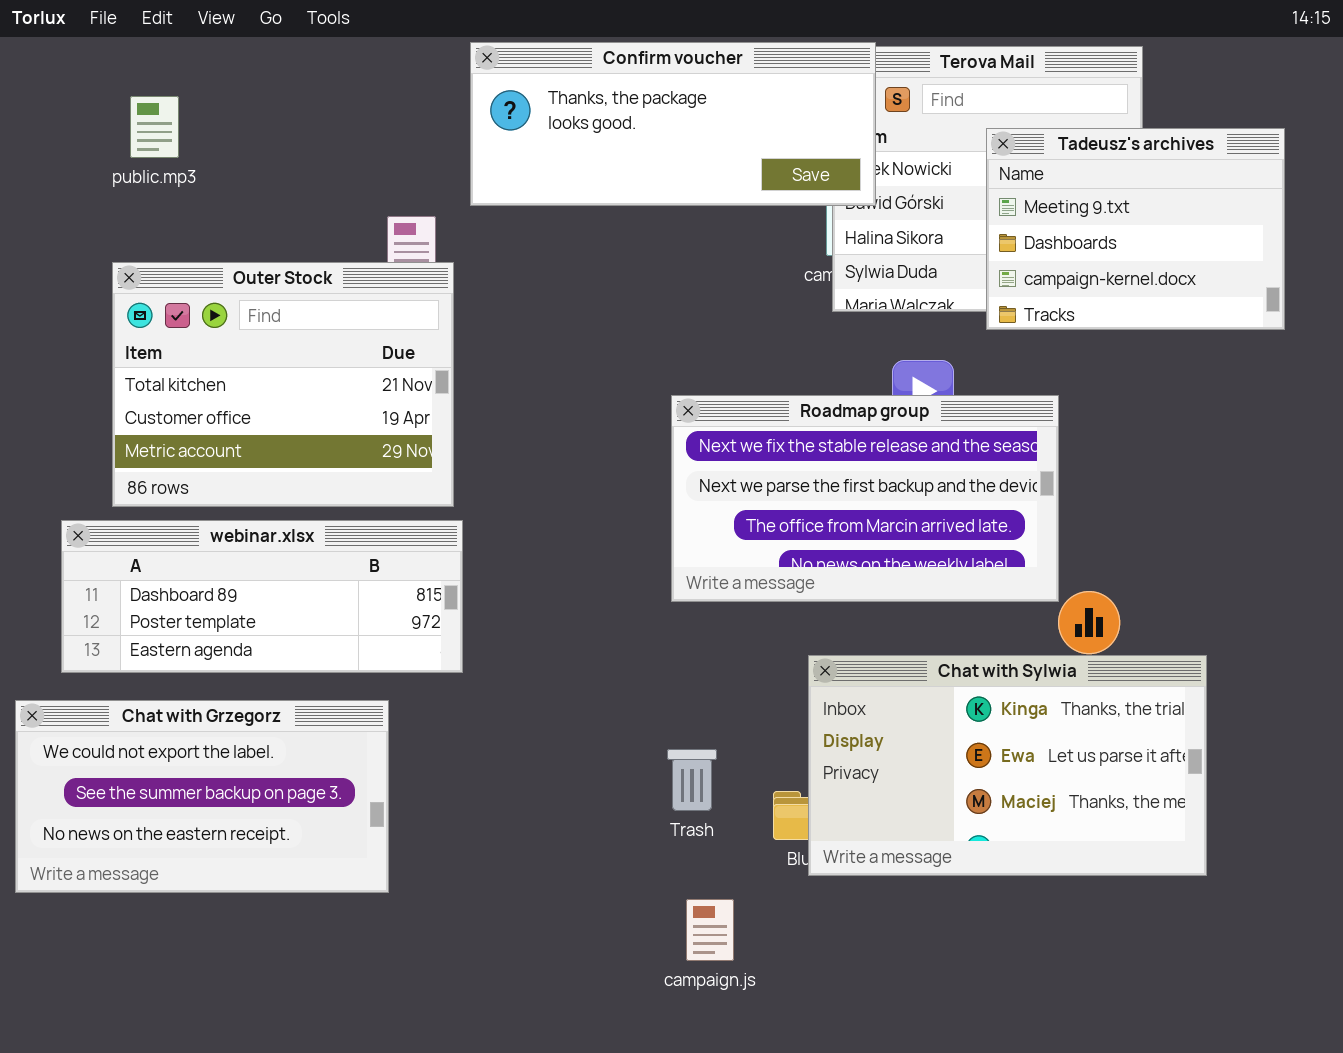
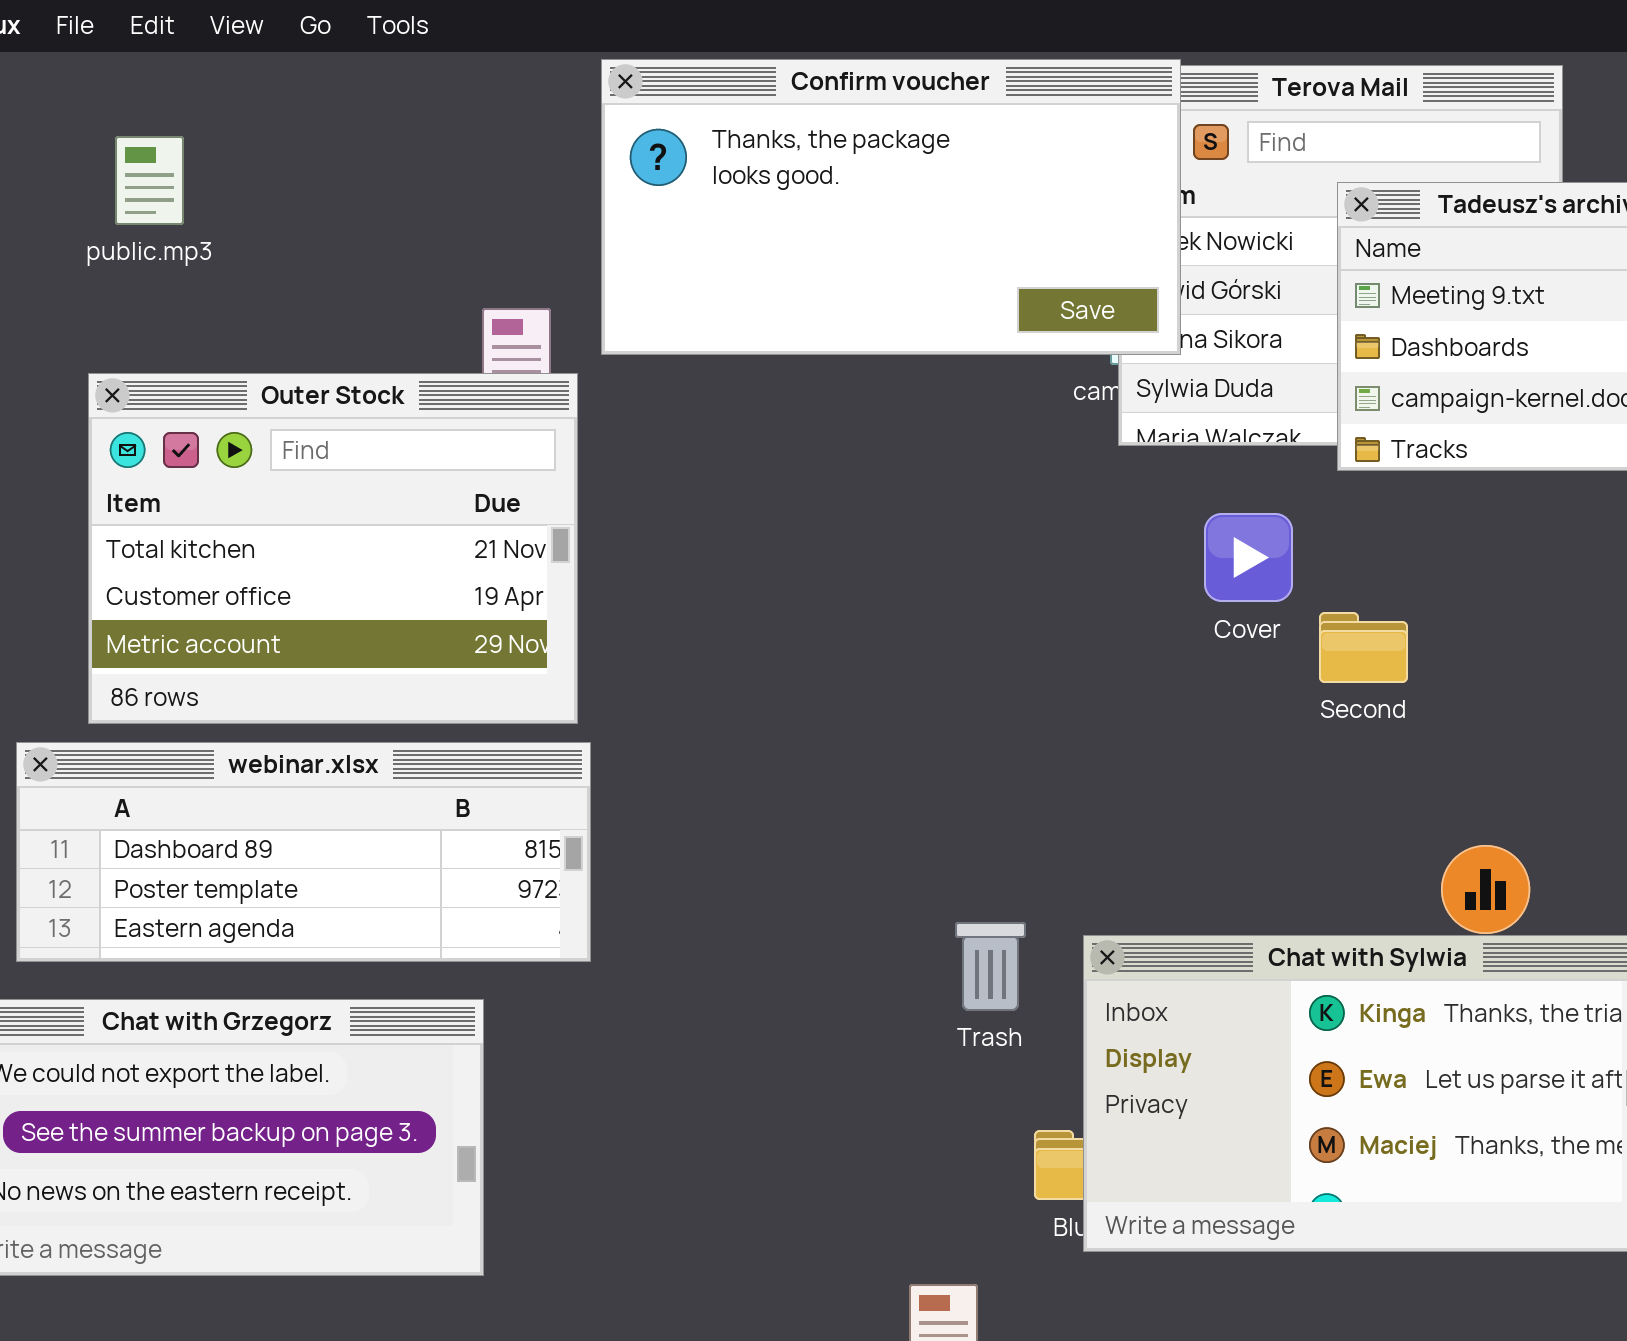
Confirm voucher: [470,42,876,206] -> [601,59,1181,355], resized
Roadmap group: [671,395,1059,602] -> none, closed
Trash: [667,749,717,811] -> [955,922,1026,1011], moved

